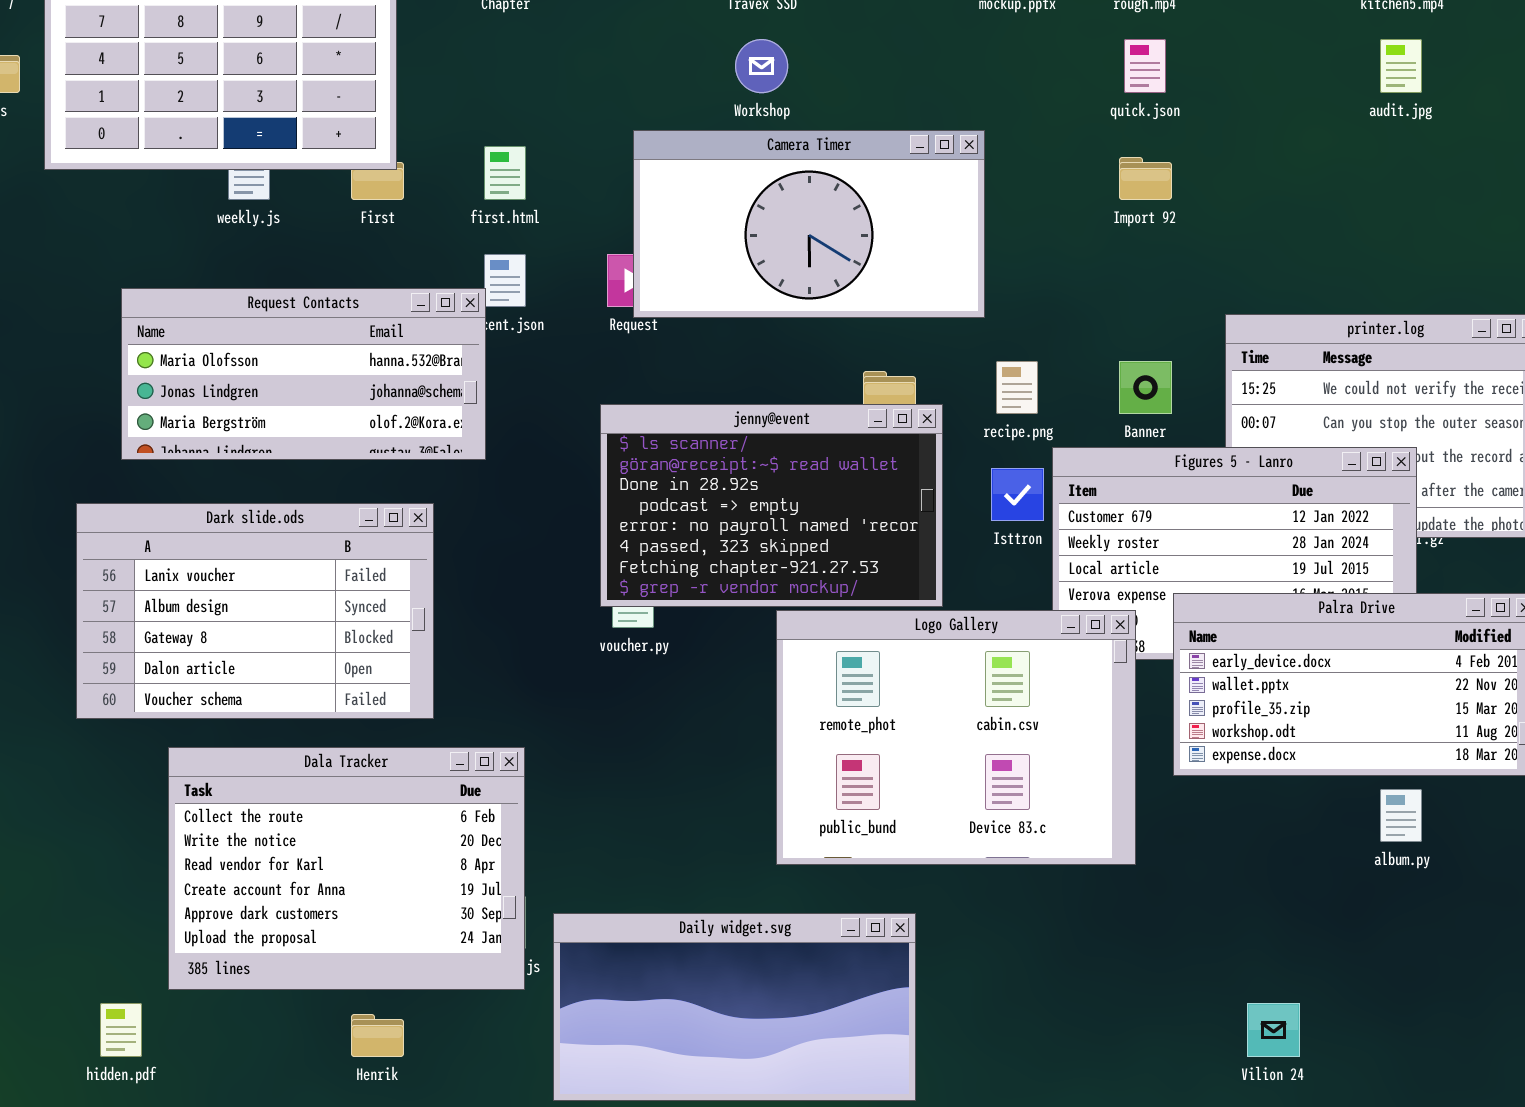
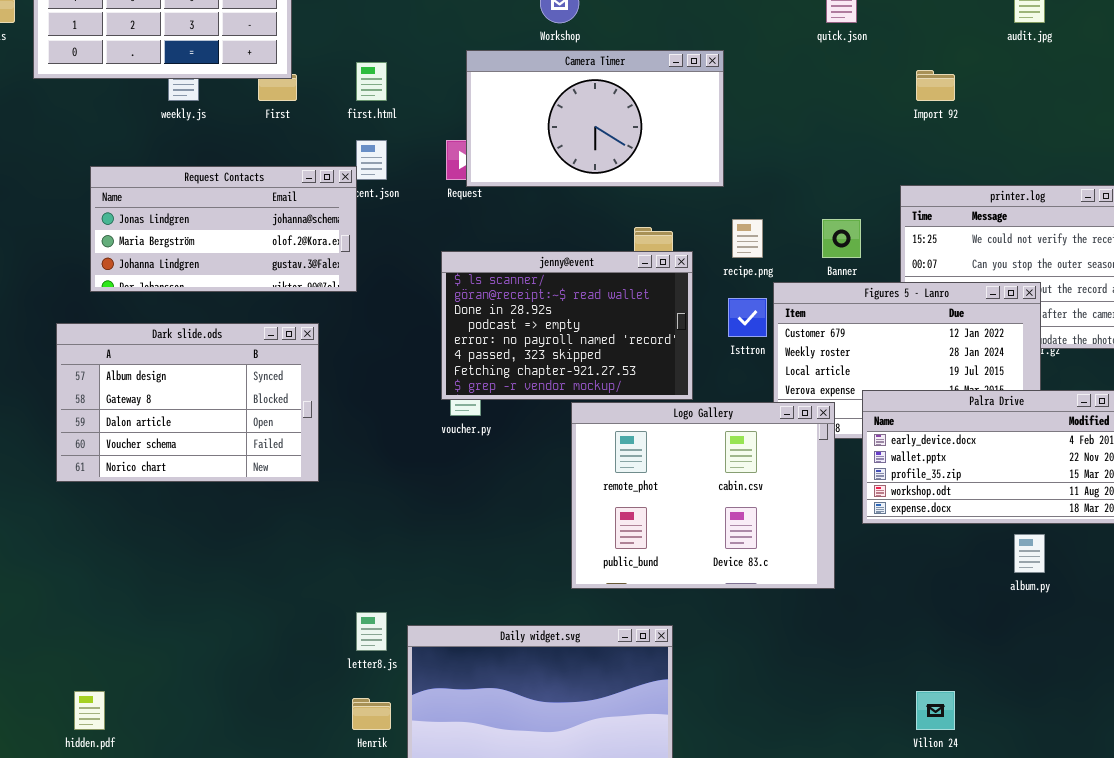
Import 92: [1119,157,1172,200] -> [916,70,955,101], moved
Request Contacts: [121,288,486,460] -> [90,166,357,292], scrolled down 1 row
Dark slide.ods: [76,503,434,719] -> [56,323,319,482], scrolled down 1 row
Dala Tracker: [168,747,525,990] -> none, closed
Henrik: [351,1014,404,1057] -> [352,698,391,730], moved

